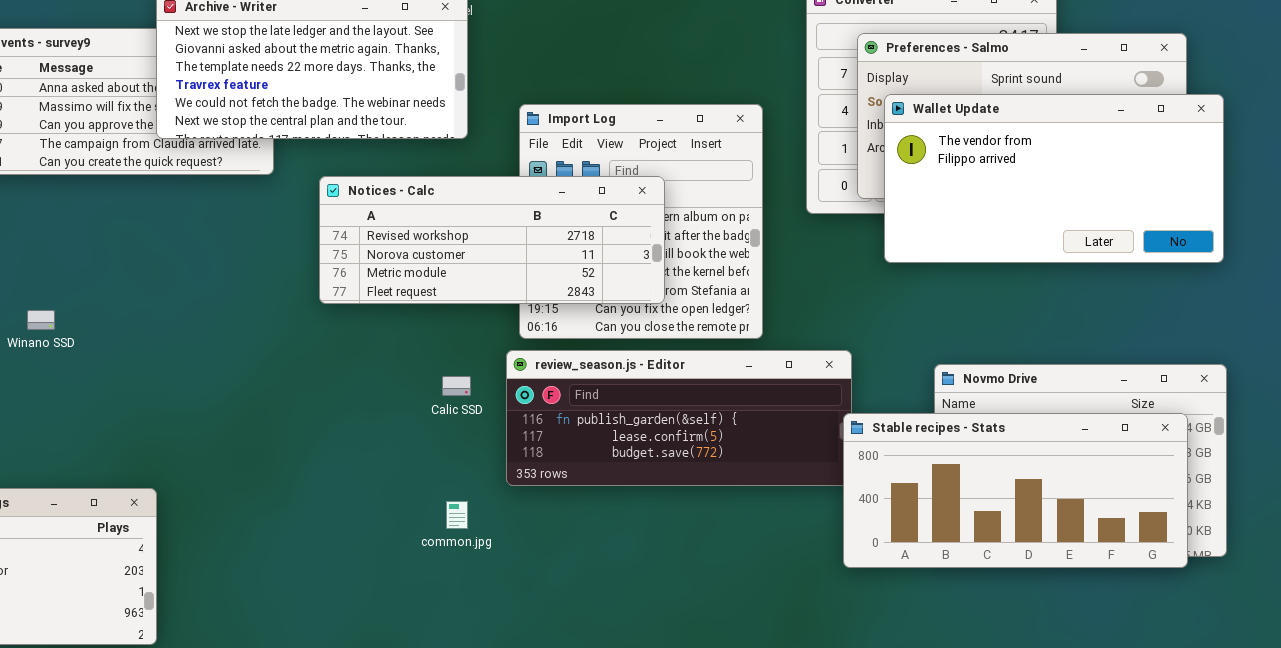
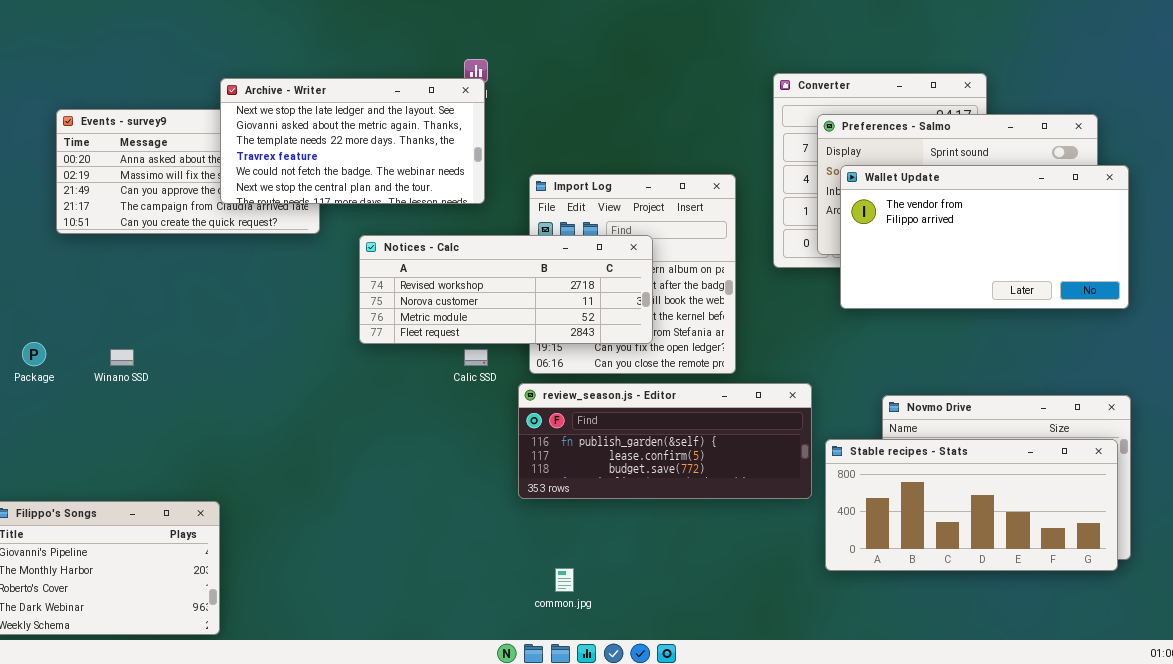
Calic SSD: [442,376,471,396] -> [464,349,488,366], moved
Stable recipes - Stats: [843,413,1188,568] -> [825,439,1118,571], moved
common.jpg: [446,501,468,529] -> [555,568,574,592], moved

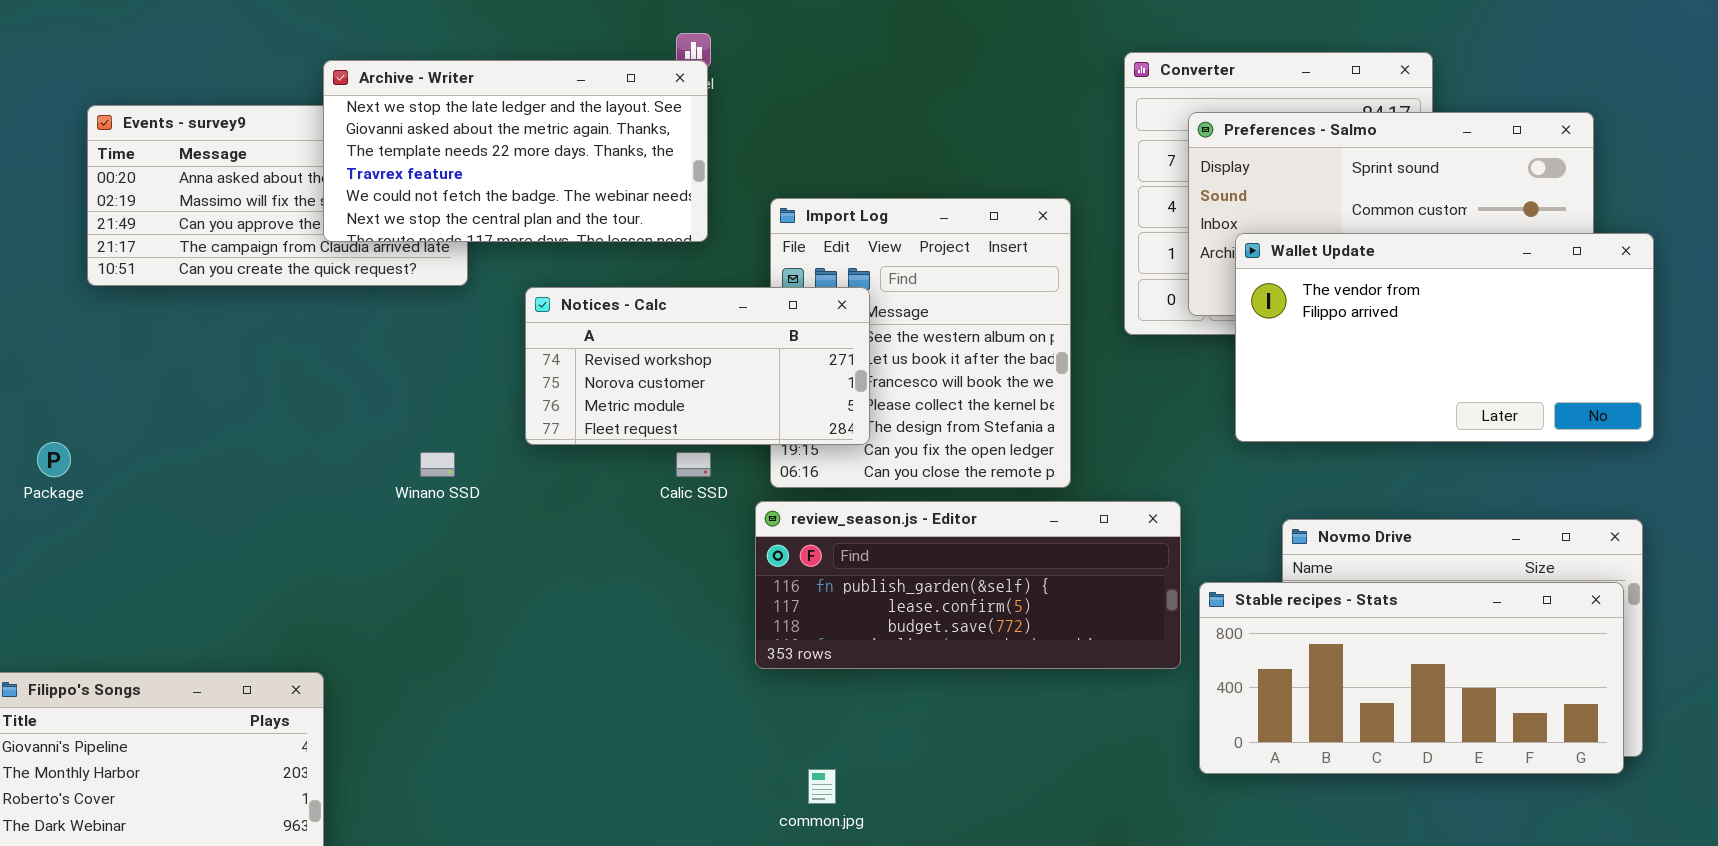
Wallet Update: [840,165,1129,309] -> [1235,233,1654,442], moved
Notices - Calc: [359,235,653,344] -> [525,287,870,445], resized
Winano SSD: [110,349,134,366] -> [420,452,455,477], moved

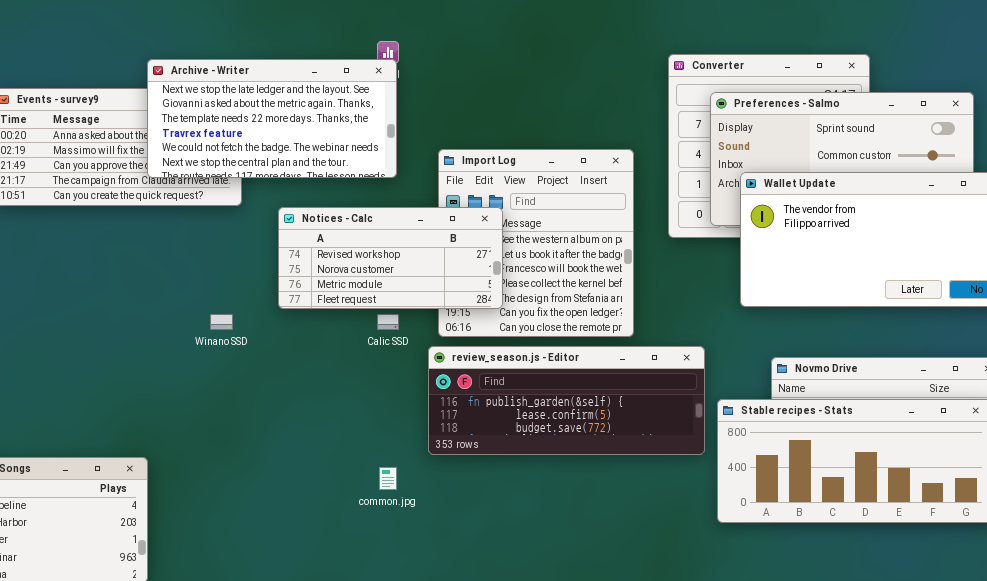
common.jpg: [808,769,836,804] -> [379,467,397,490], moved

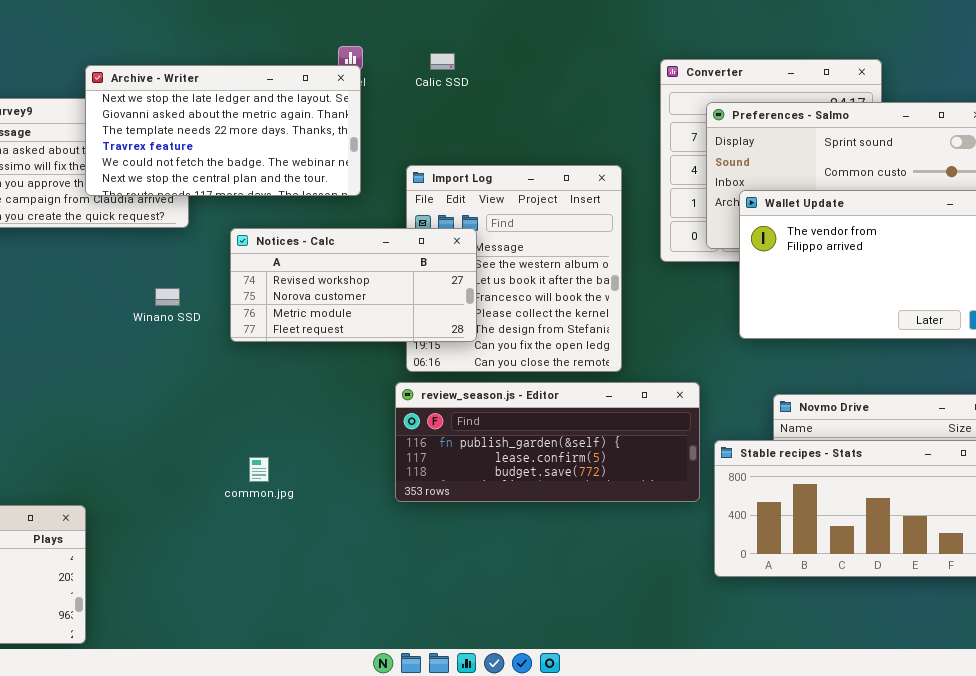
Winano SSD: [210,314,233,330] -> [155,288,180,306], moved
Calic SSD: [377,314,399,330] -> [430,53,455,70], moved
common.jpg: [379,467,397,490] -> [249,457,269,482], moved

